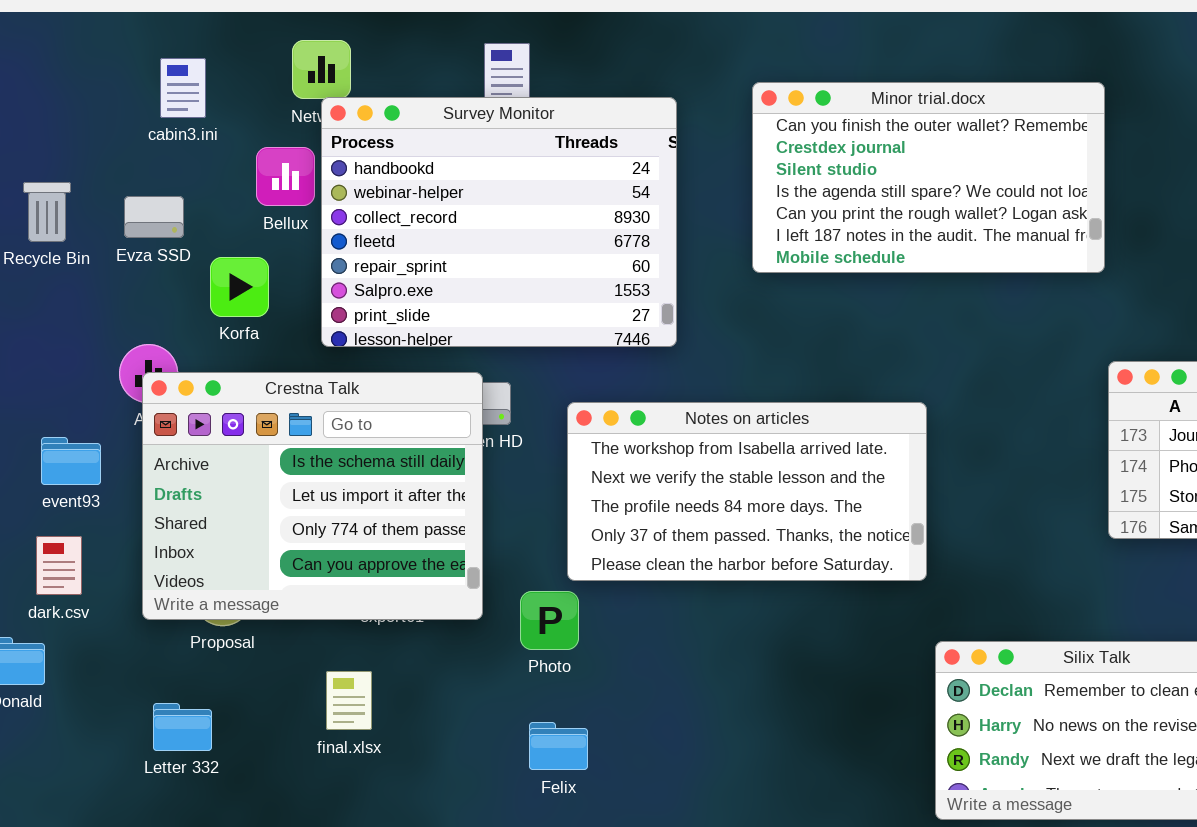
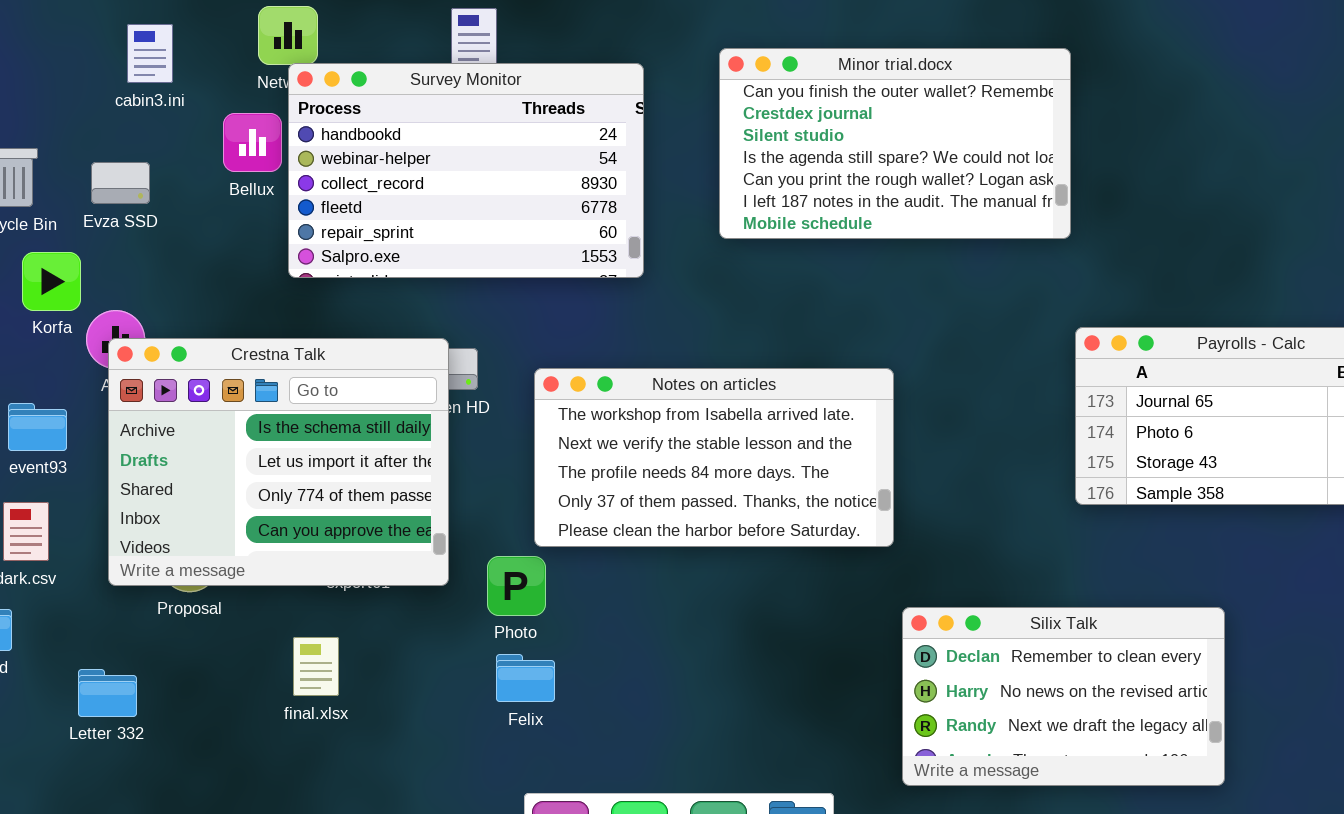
Survey Monitor: [321,97,677,347] -> [288,63,644,278], resized
Korfa: [210,257,269,317] -> [22,252,81,311], moved
Letter 332: [153,703,212,751] -> [78,669,137,717], moved
Felix: [529,722,588,770] -> [496,654,555,702], moved

